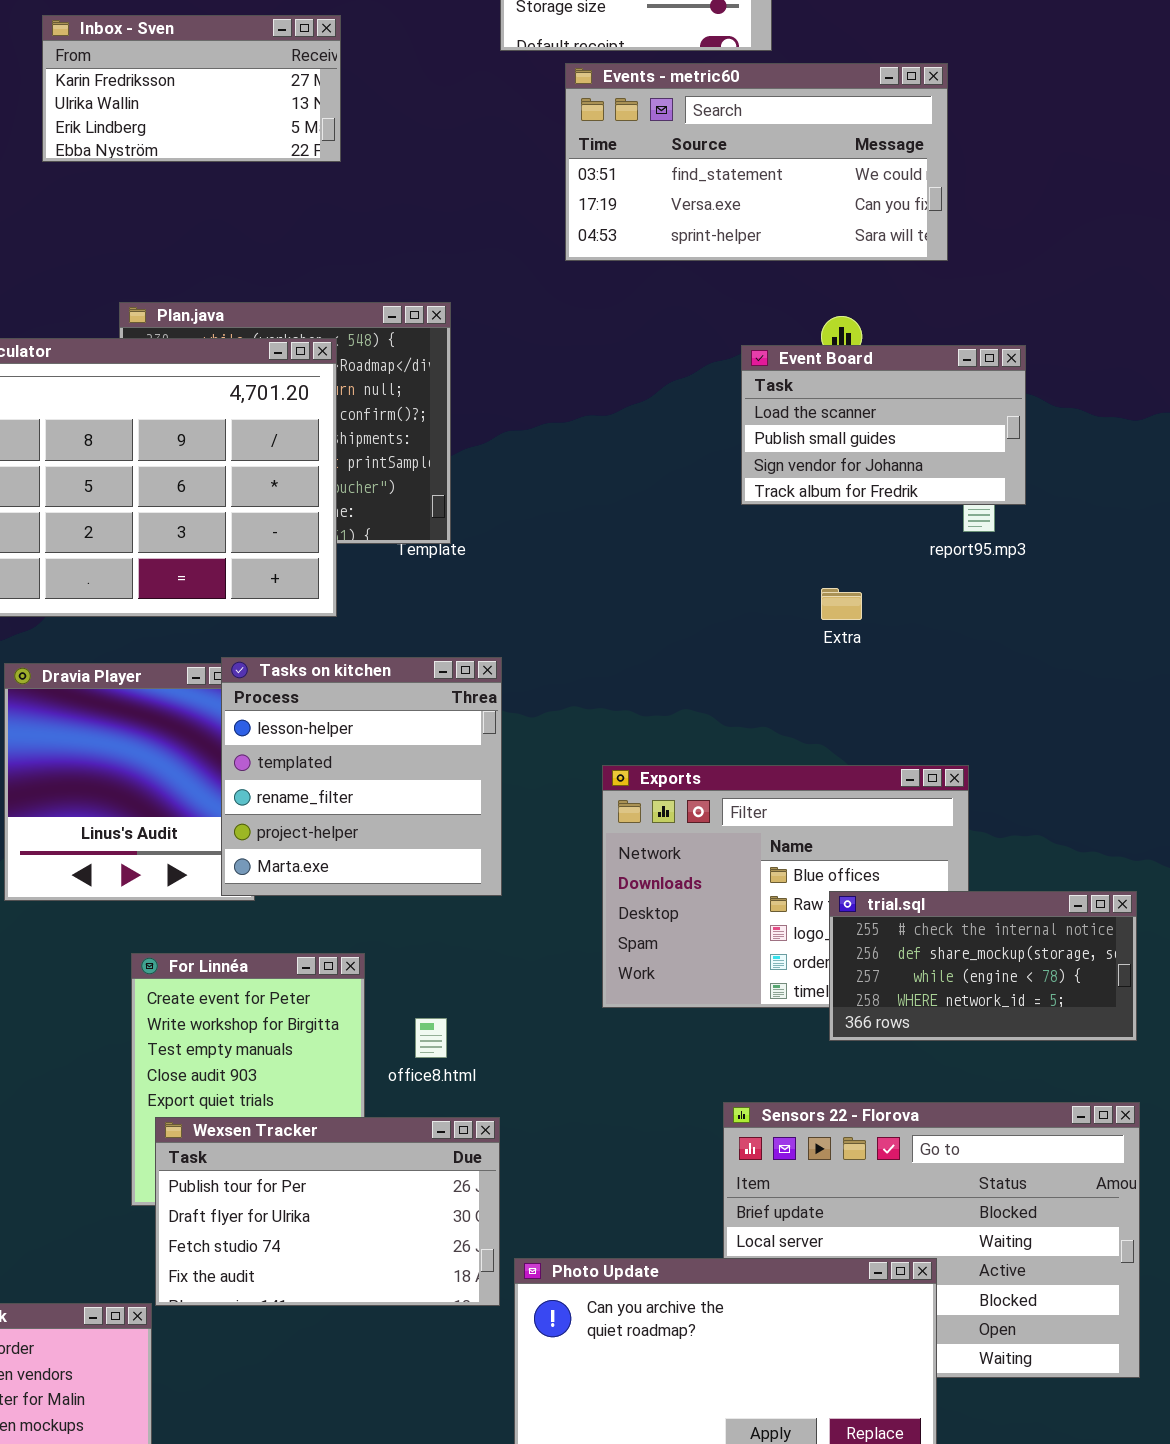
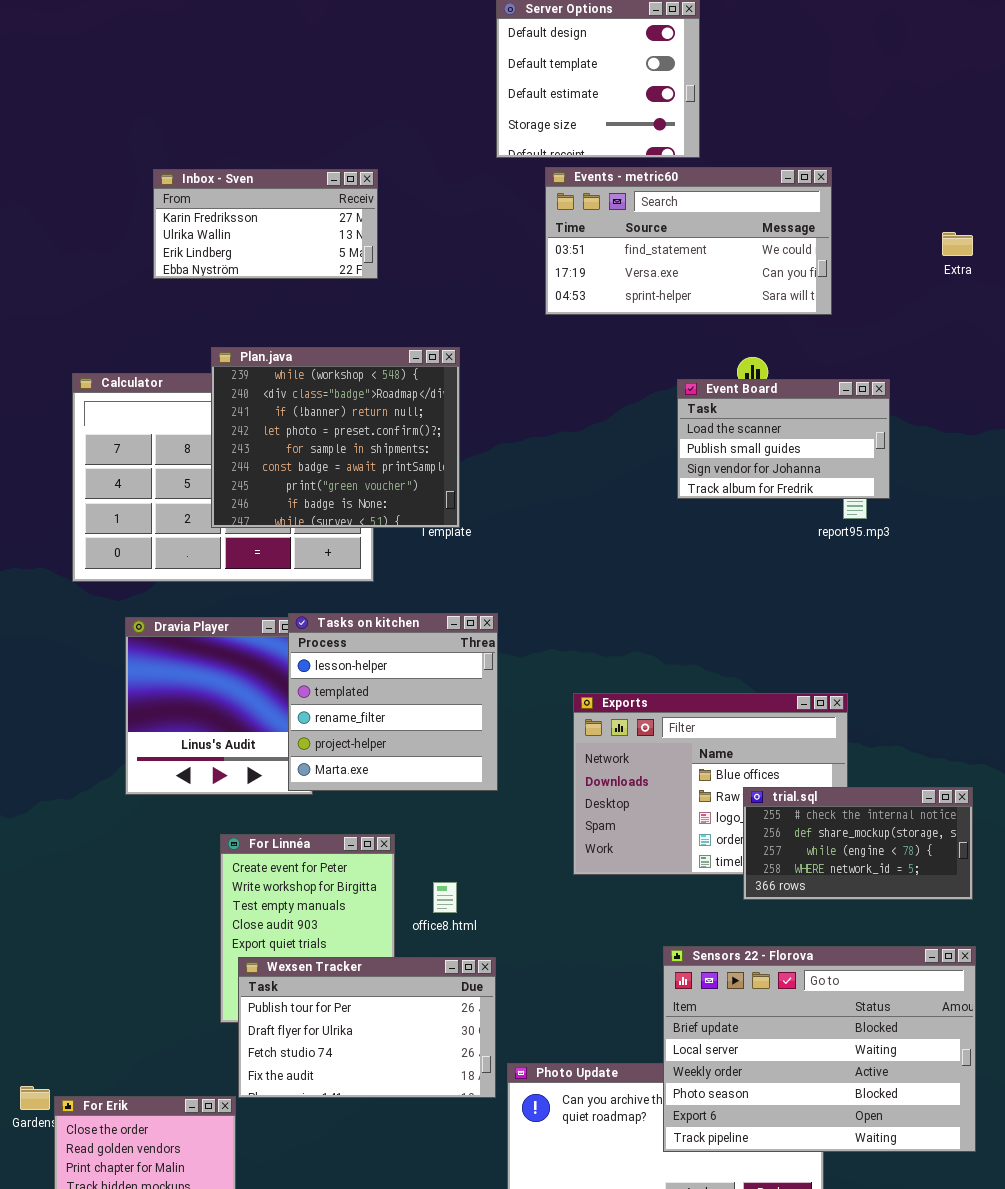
Inbox - Sven: [42,15,341,162] -> [153,169,378,279], moved
Plan.java: [119,302,451,544] -> [211,347,460,528], raised
Extra: [821,588,862,620] -> [942,232,973,256], moved
Sensors 22 - Florova: [723,1102,1140,1378] -> [663,946,976,1152], raised

